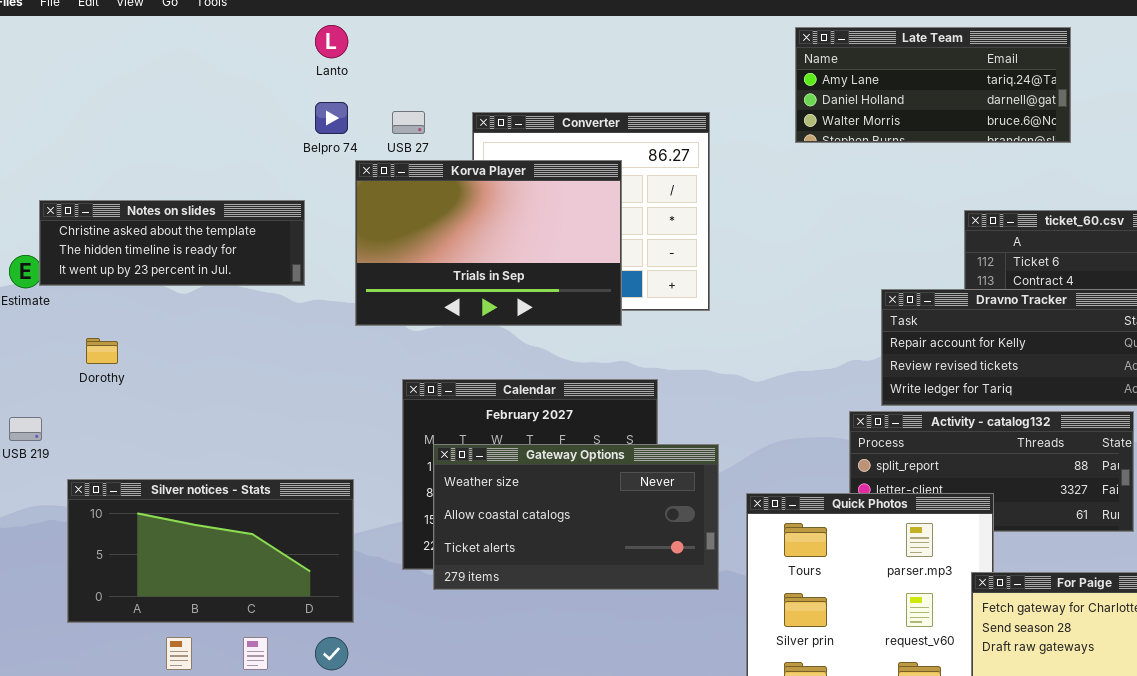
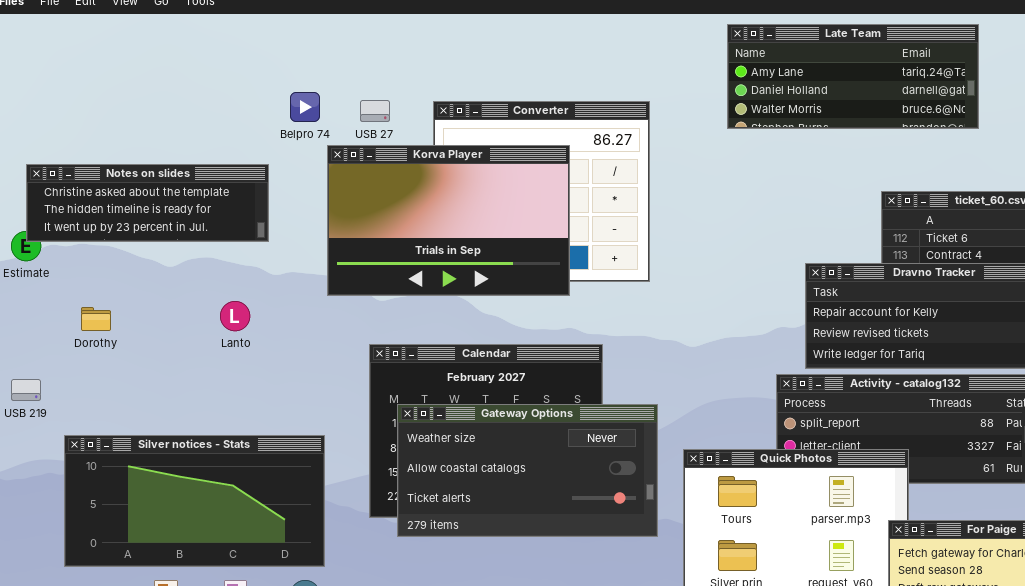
Lanto: [315,25,348,58] -> [220,301,250,331], moved
Notes on slides: [39,200,305,286] -> [26,164,269,242], moved

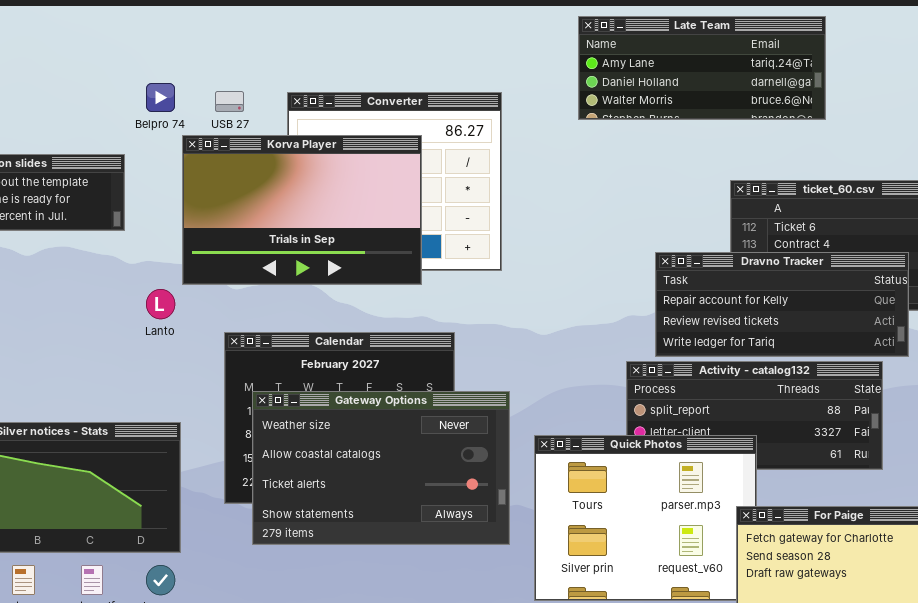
Lanto: [220,301,250,331] -> [146,289,175,319], moved
Gateway Options: [397,404,658,537] -> [252,391,510,545], resized

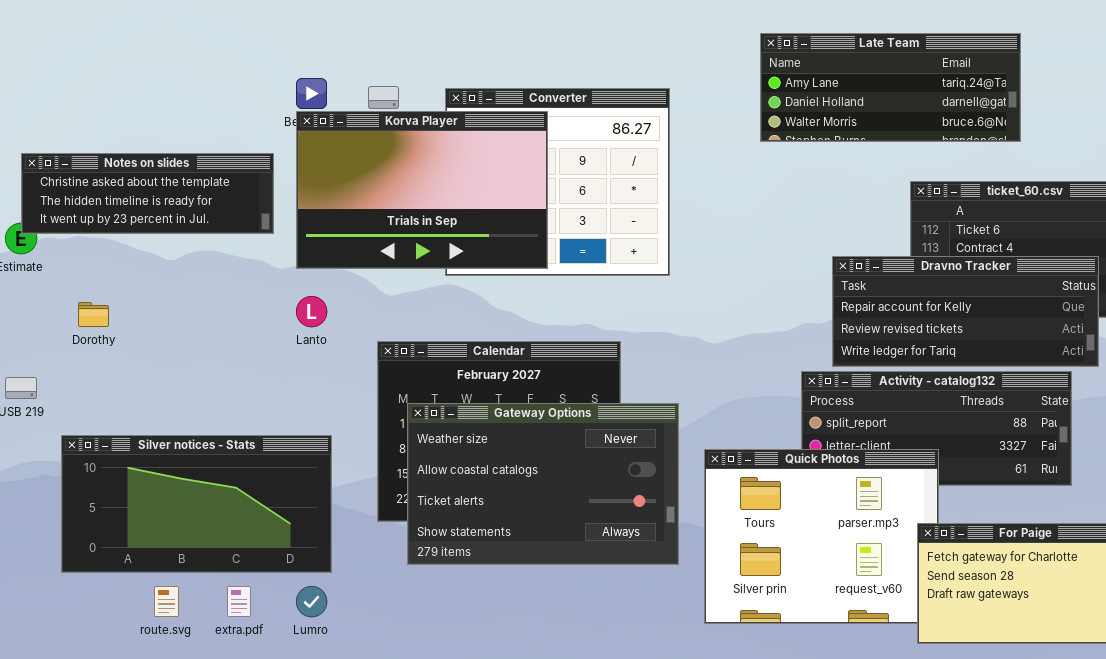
Late Team: [578,16,826,120] -> [760,33,1021,142], moved
Korva Player: [182,135,422,285] -> [296,111,548,269], moved

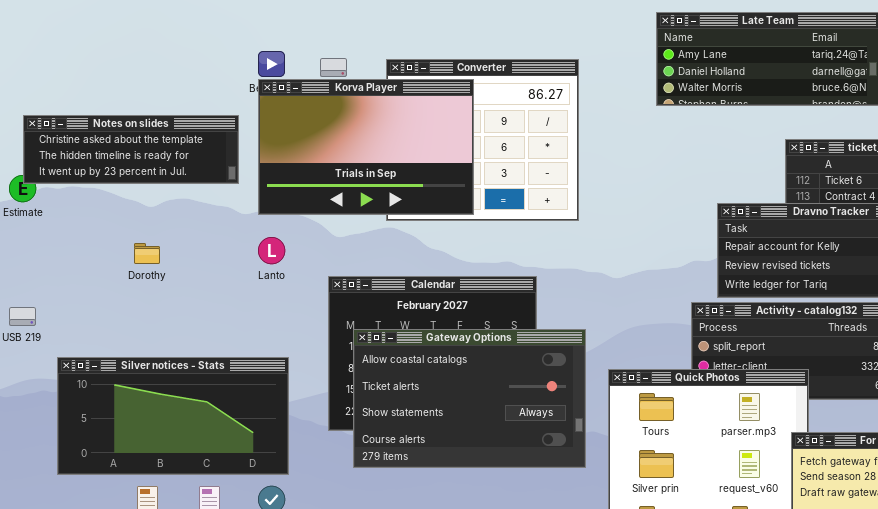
Dorothy: [78,302,109,327] -> [134,243,160,264], moved
Gateway Options: [407,403,679,565] -> [353,329,586,468], scrolled down 1 row

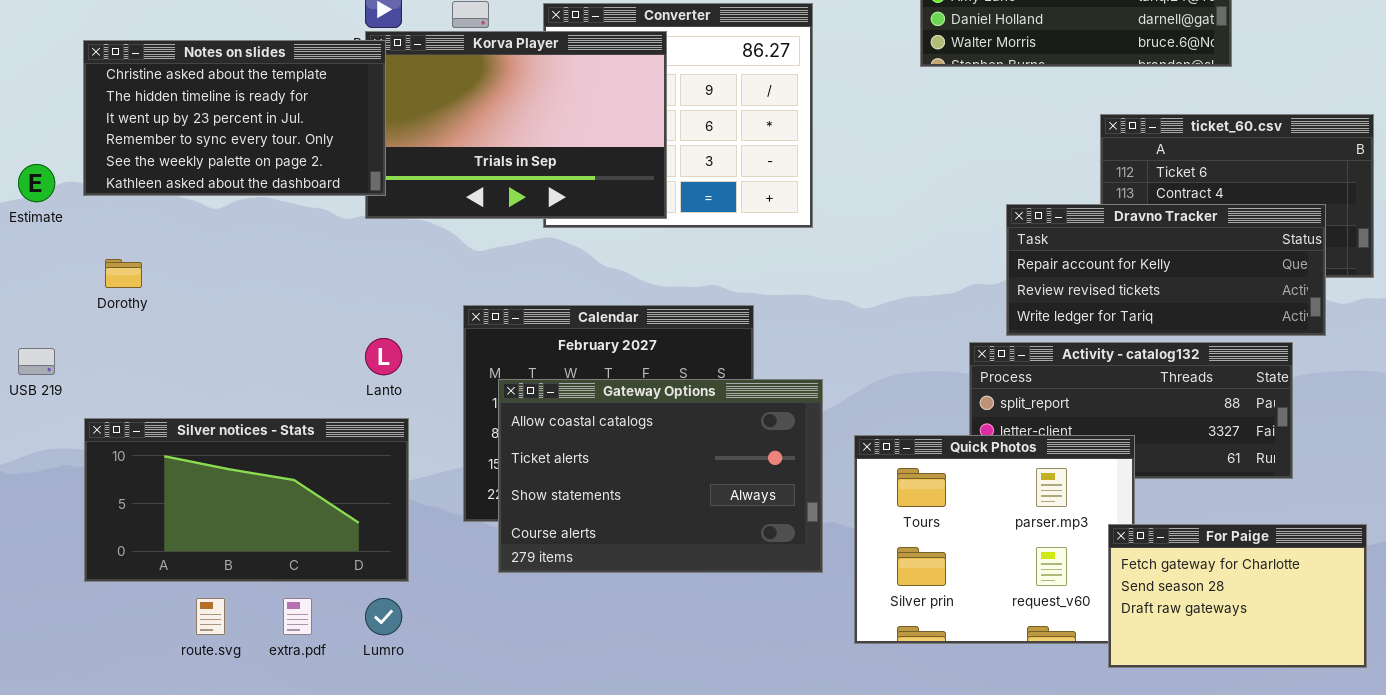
Notes on slides: [23,115,239,184] -> [83,40,386,196], moved, resized
Lanto: [258,237,285,264] -> [365,338,402,375], moved
Dorothy: [134,243,160,264] -> [105,259,142,288], moved

